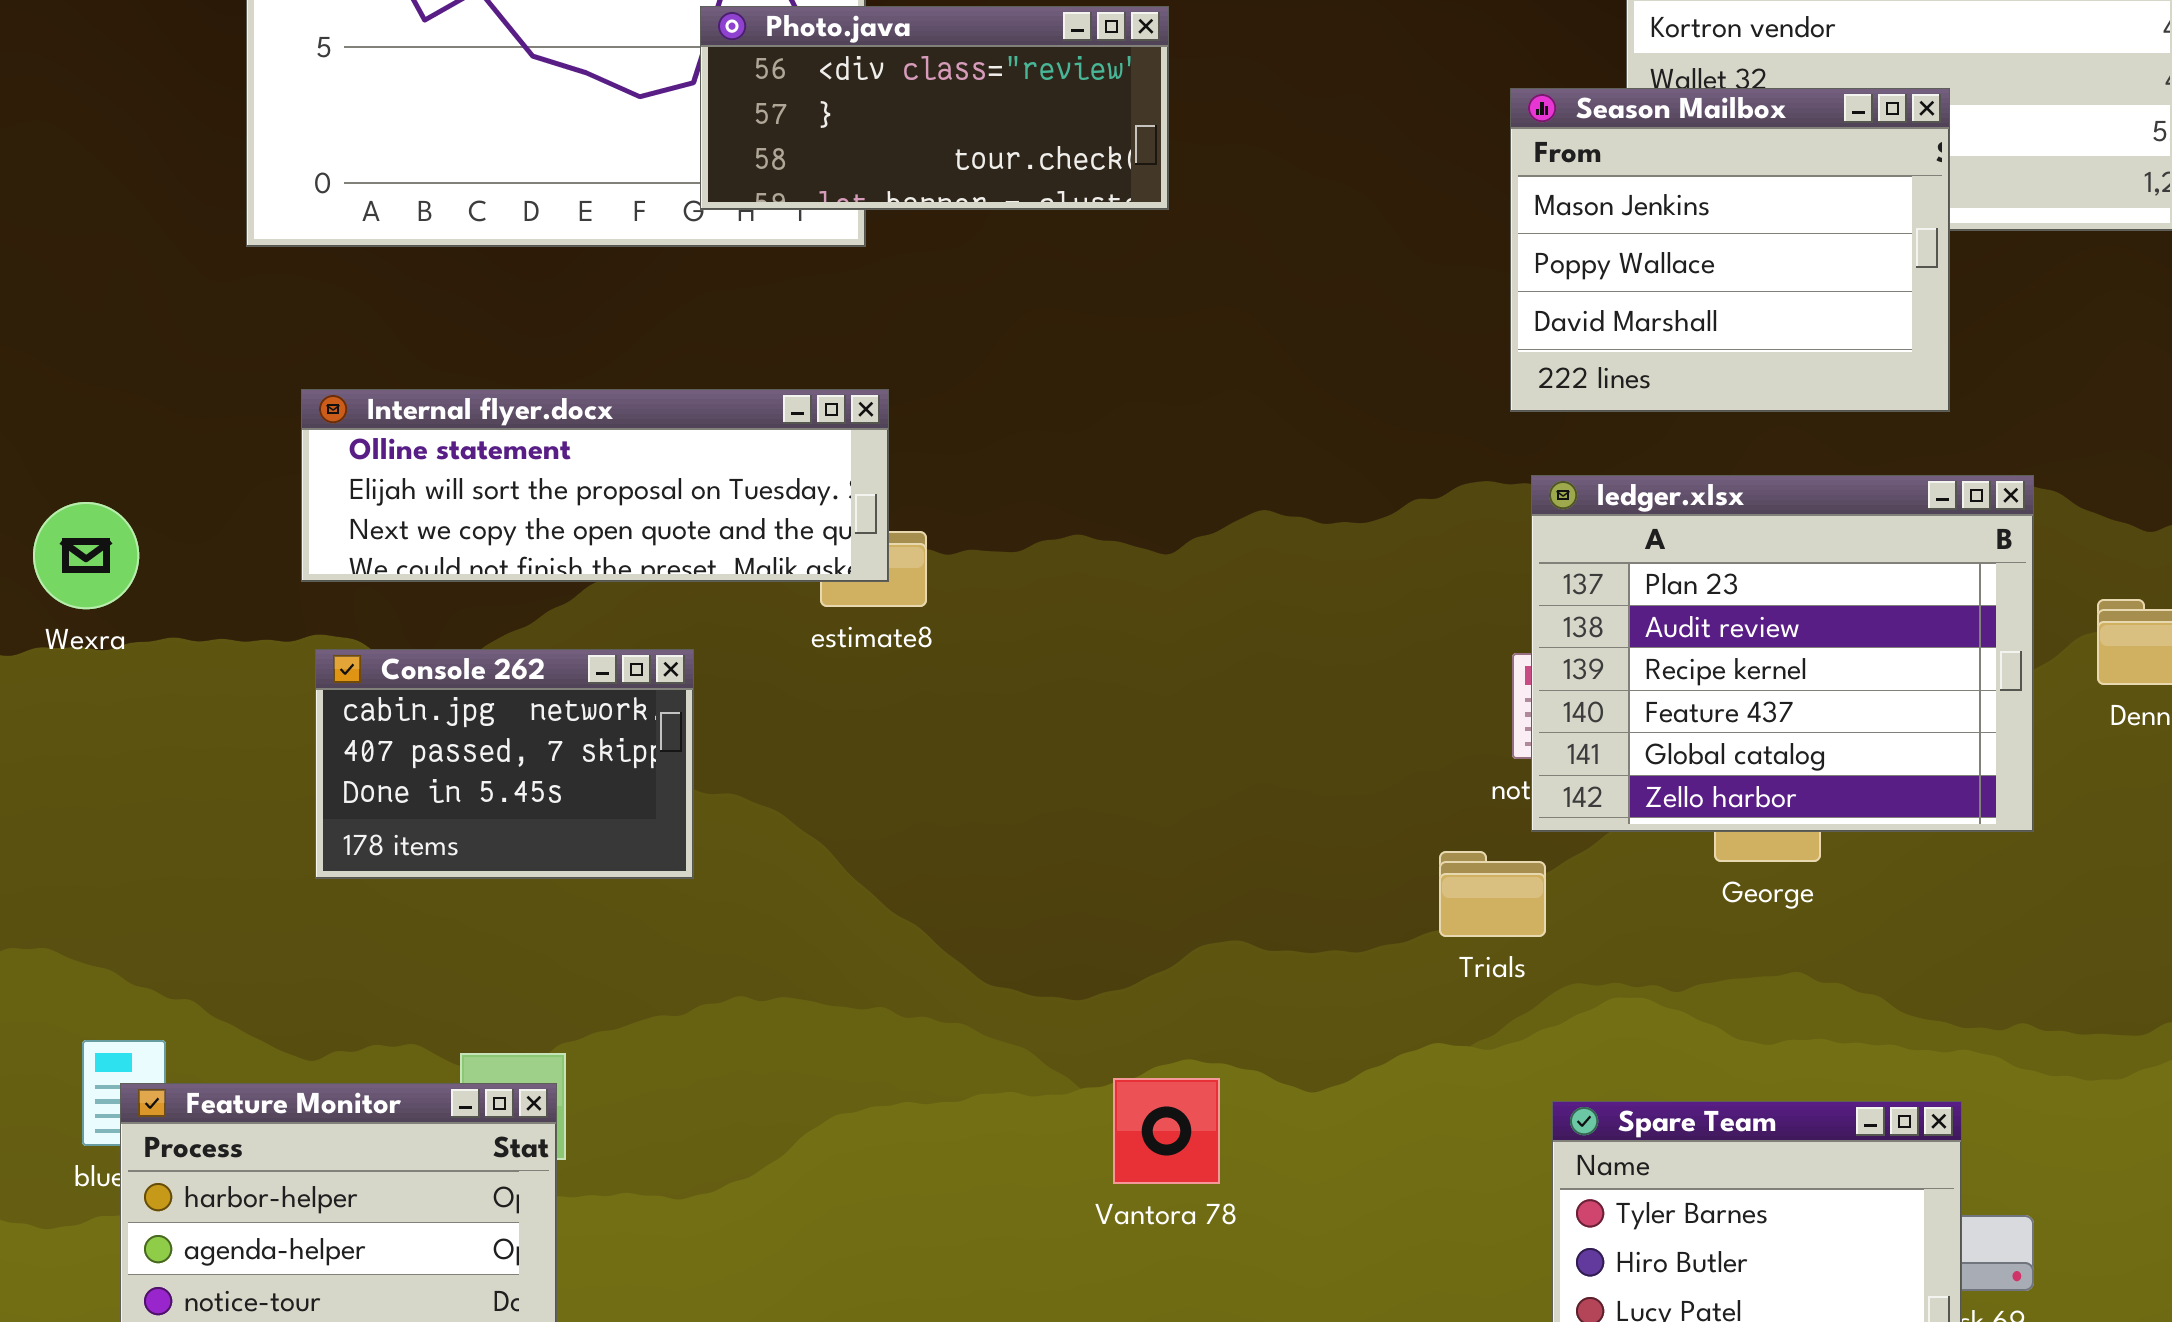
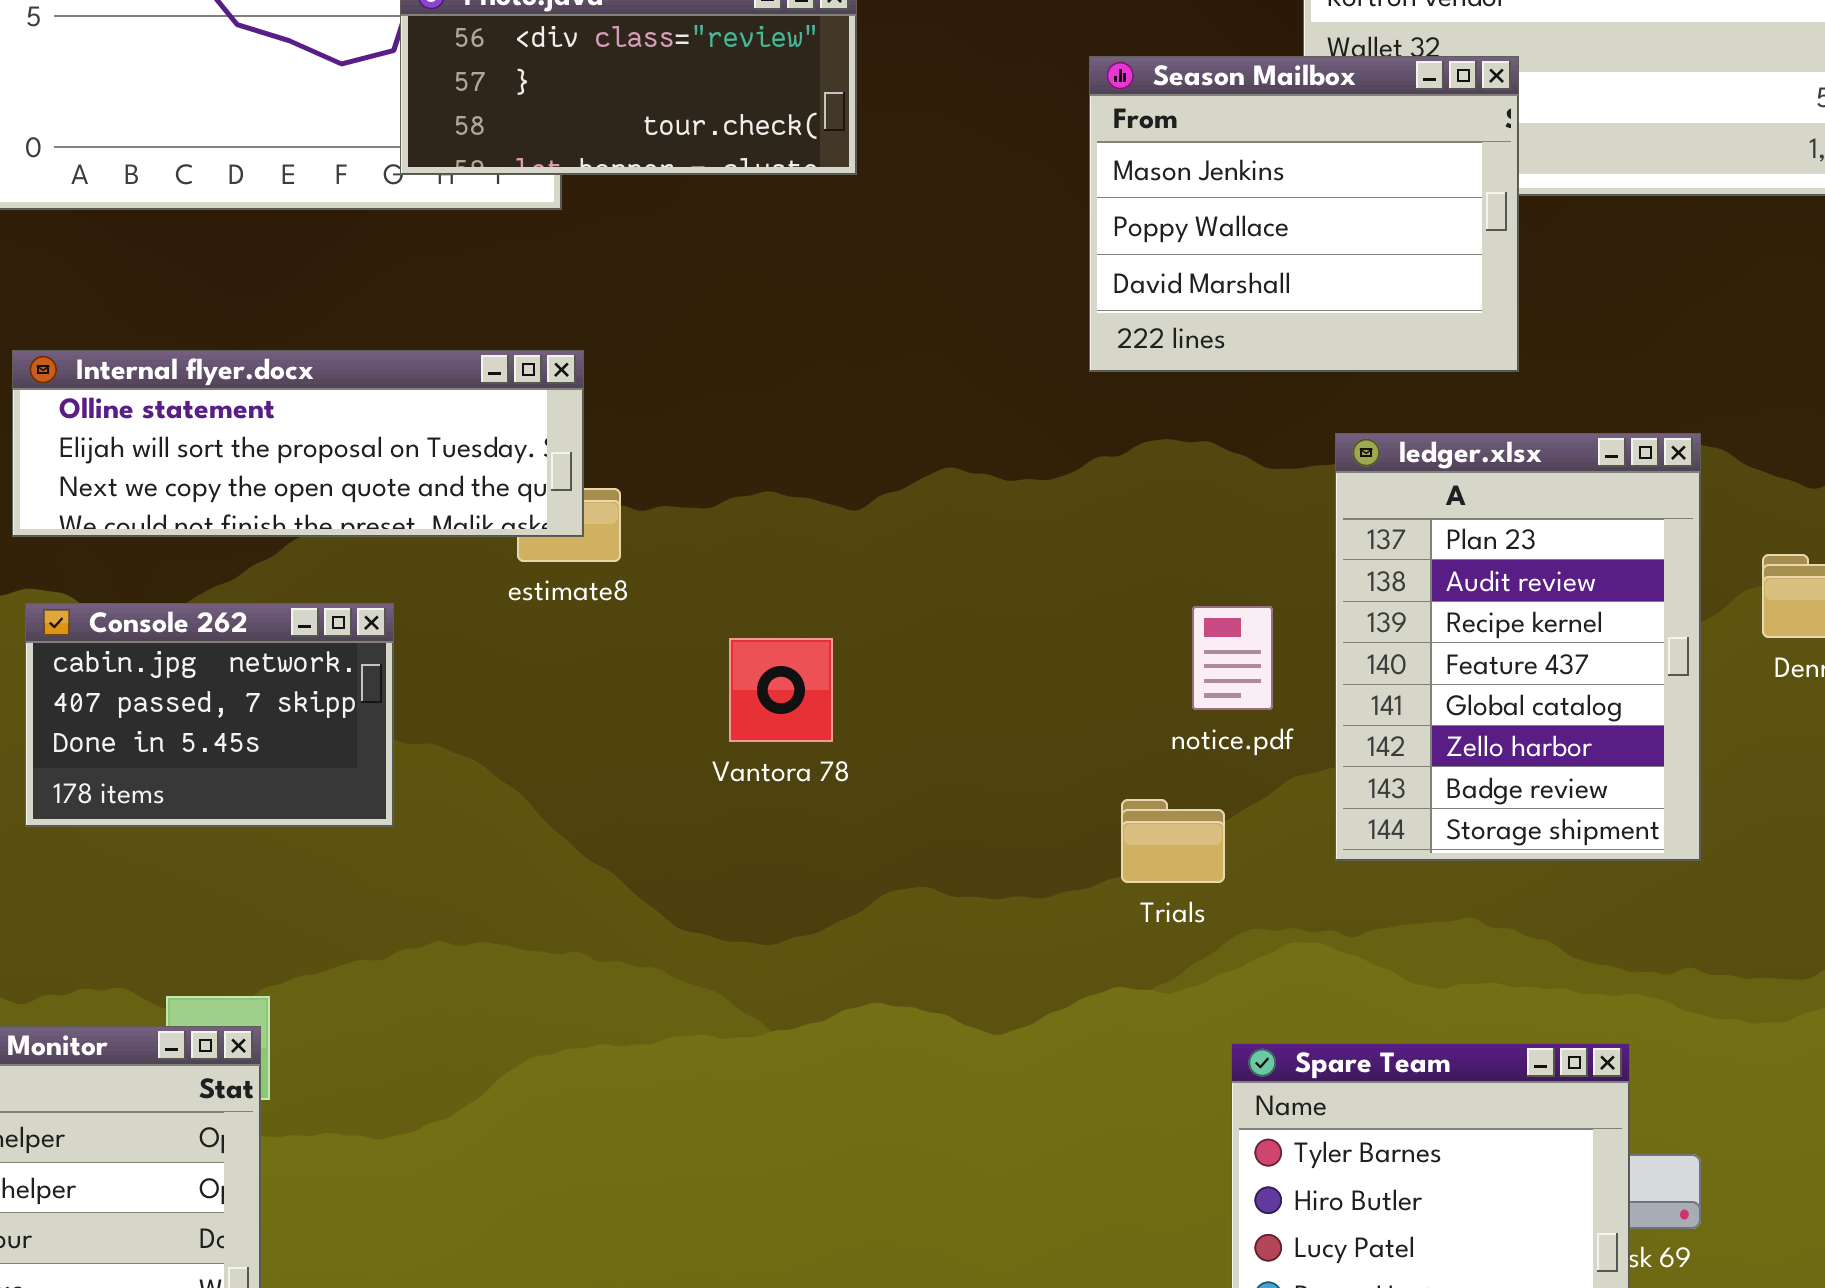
Season Mailbox: [1510,88,1950,412] -> [1089,56,1519,372], moved
ledger.xlsx: [1531,475,2034,832] -> [1335,433,1701,861], resized
Vantora 78: [1113,1078,1220,1184] -> [729,638,833,742], moved

